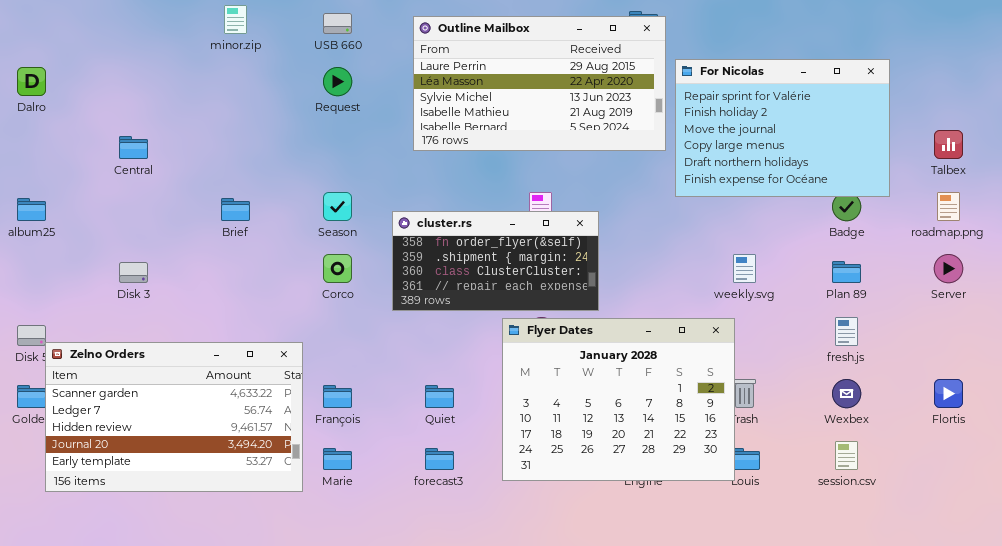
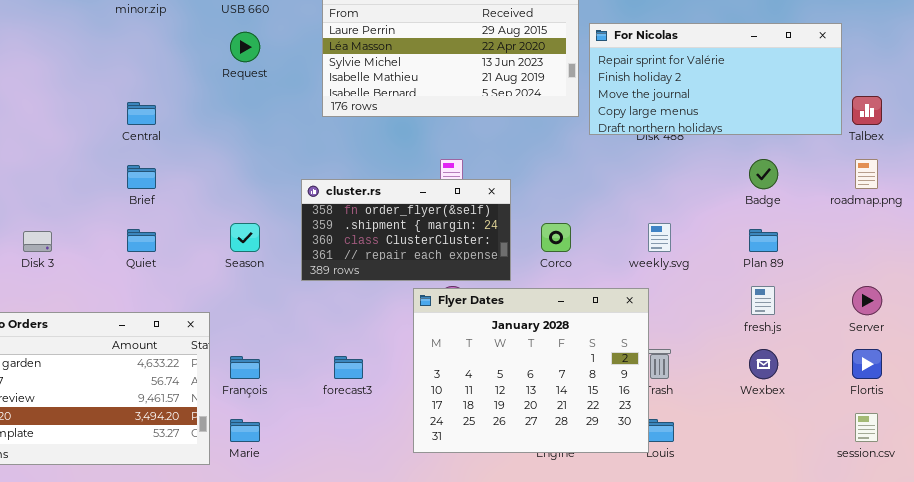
For Nicolas: [675,59,890,197] -> [589,23,842,135], resized
Central: [119,136,148,159] -> [127,102,156,125], moved
Season: [323,192,352,221] -> [230,223,260,252], moved
Corco: [323,254,352,283] -> [541,223,571,252], moved
Server: [934,254,963,283] -> [852,286,882,315], moved
Quiet: [425,385,454,408] -> [127,229,156,252], moved
session.csv: [835,441,858,470] -> [855,413,878,442], moved
forecast3: [425,448,454,470] -> [334,356,363,379], moved

